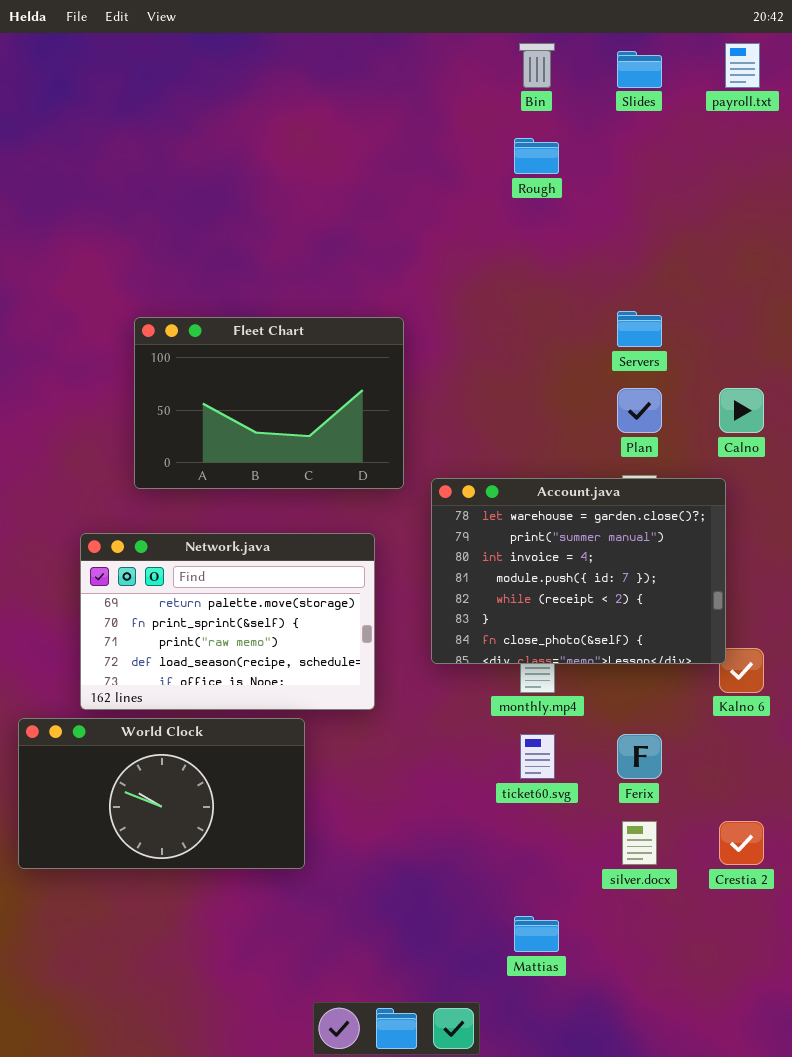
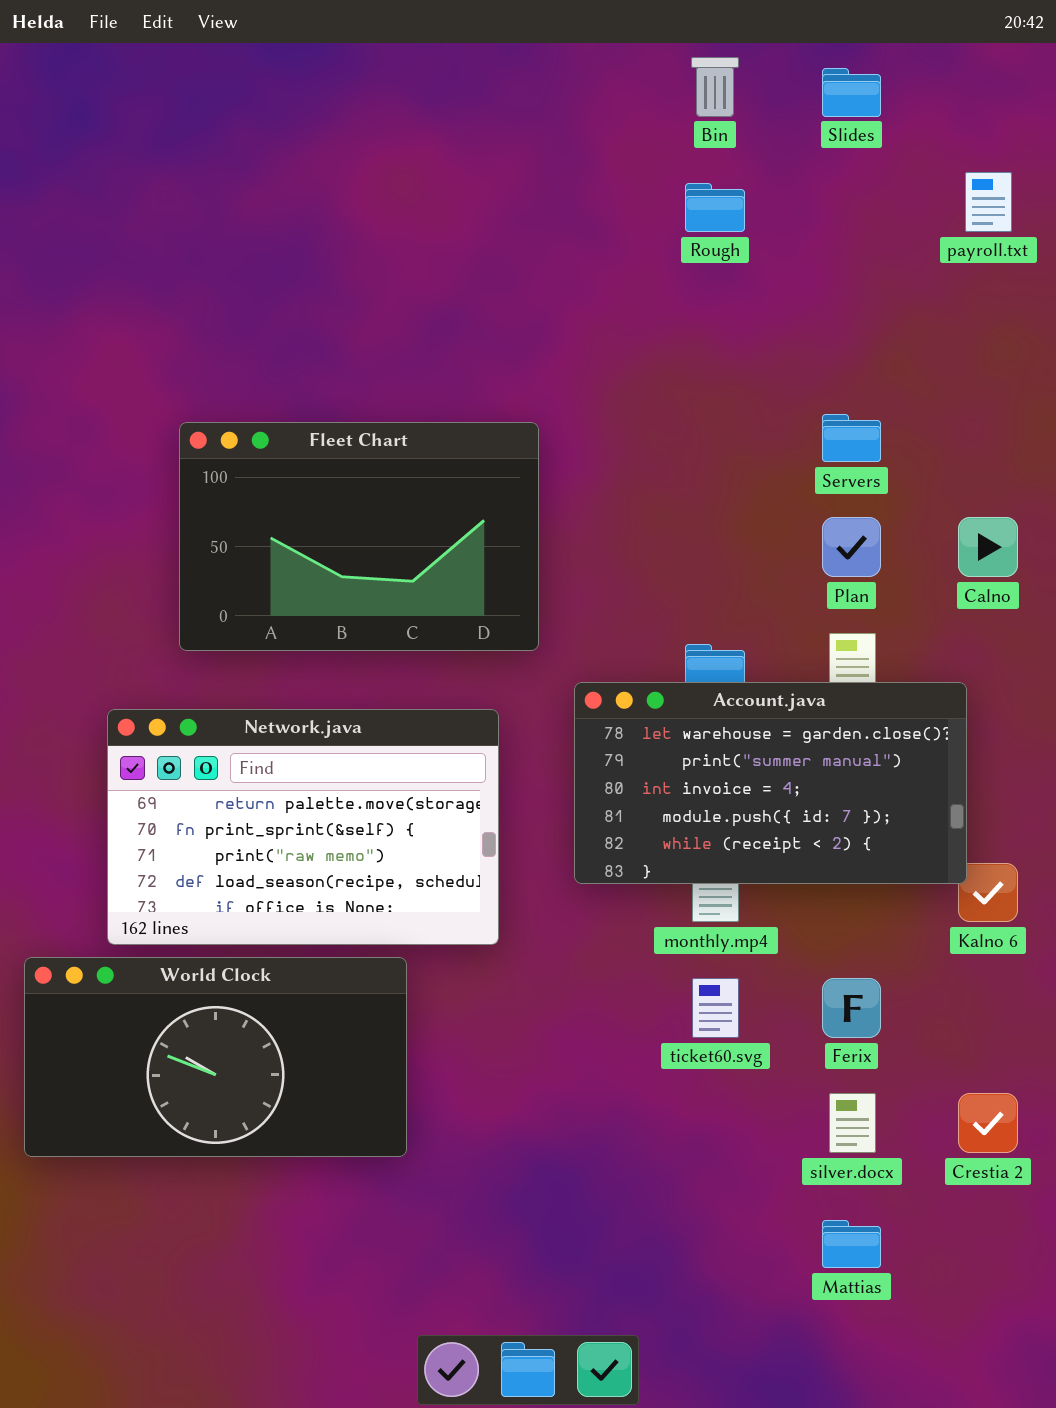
payroll.txt: [725,43,760,88] -> [965,172,1012,232], moved
Account.java: [431,478,726,664] -> [574,682,967,884], resized
Mattias: [514,916,559,952] -> [822,1220,881,1268], moved

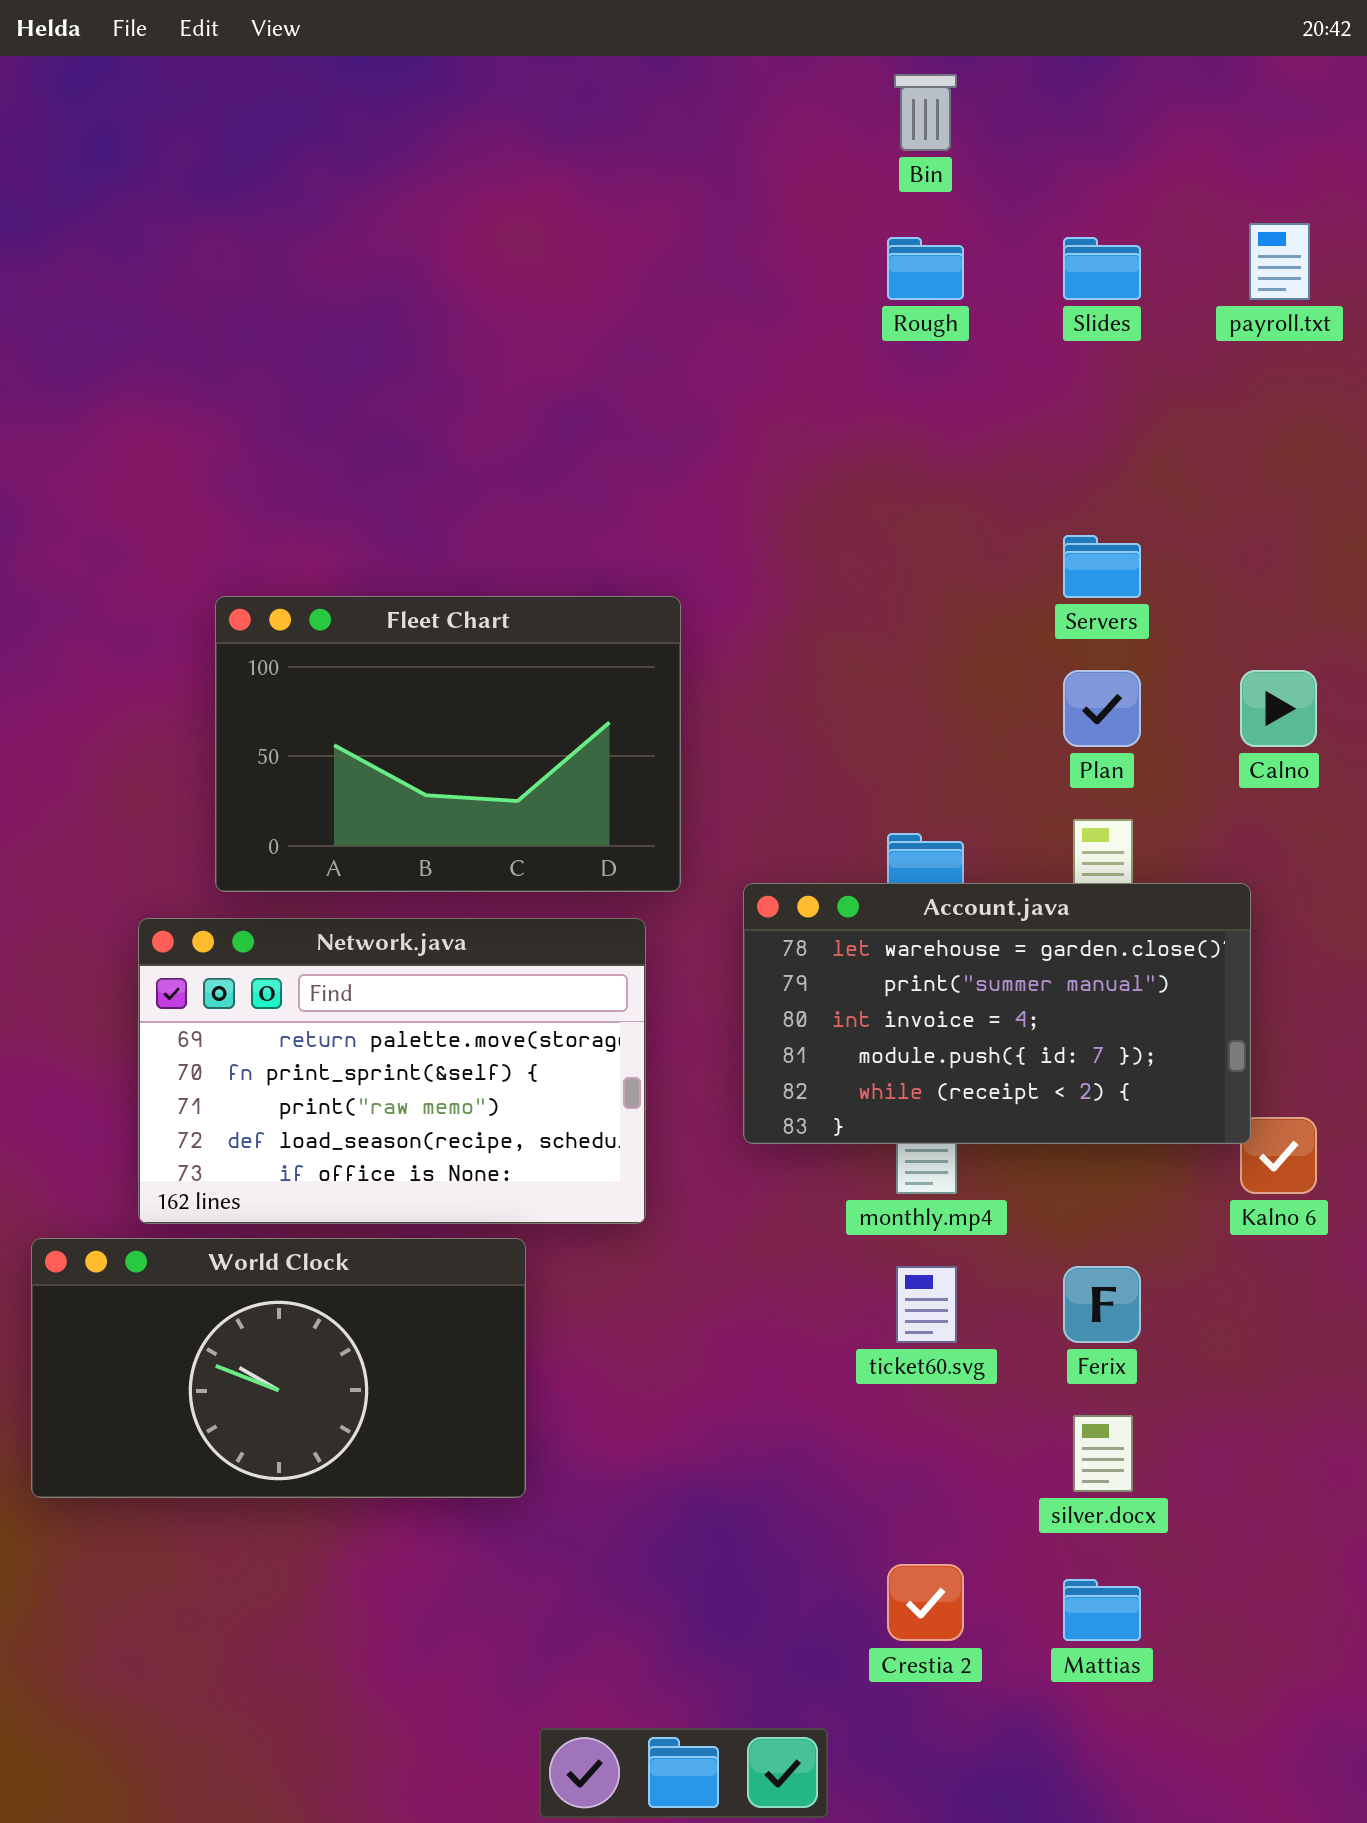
Slides: [822,68,881,117] -> [1063,237,1141,300], moved
Fleet Chart: [179,422,539,651] -> [215,596,681,892], moved
Crestia 2: [958,1093,1018,1153] -> [887,1564,964,1641], moved

